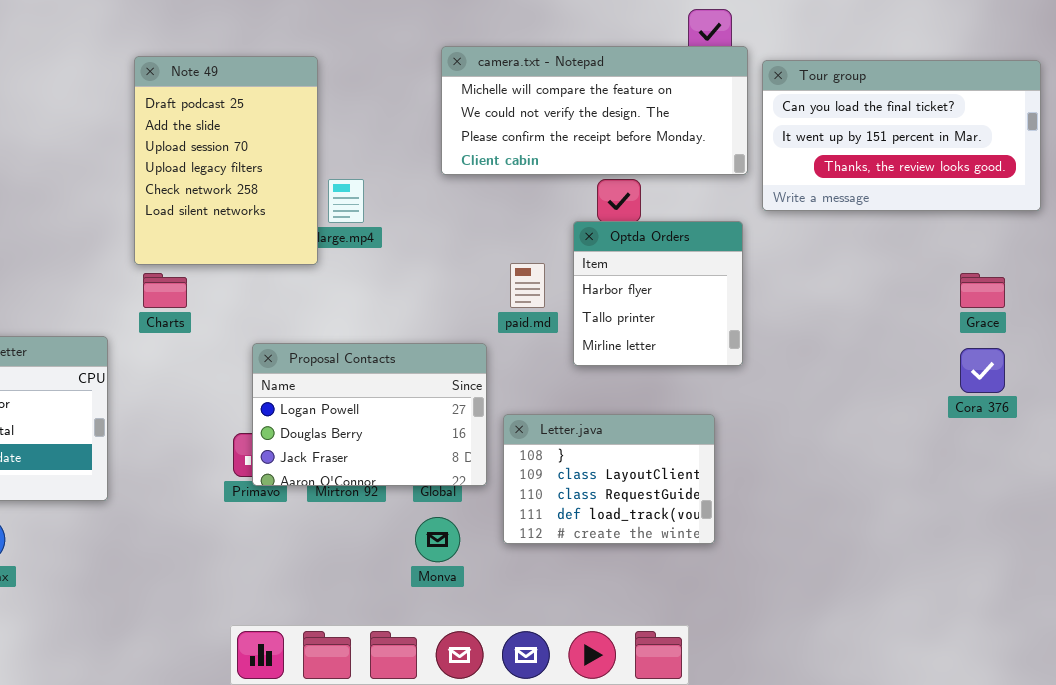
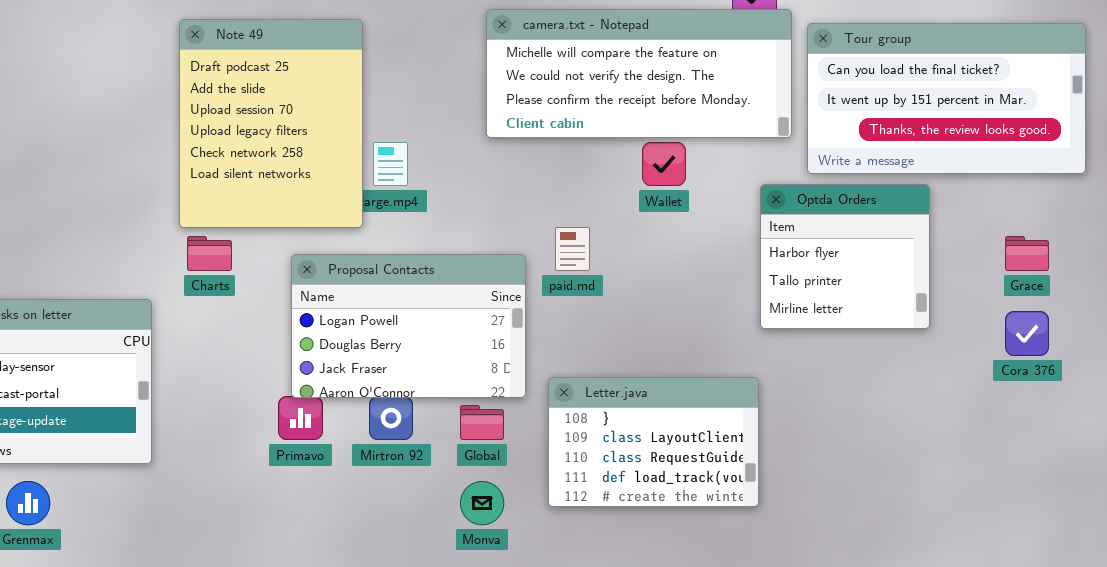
Optda Orders: [573,221,743,366] -> [760,184,930,329], moved
Proposal Contacts: [252,343,487,486] -> [291,254,526,398], moved

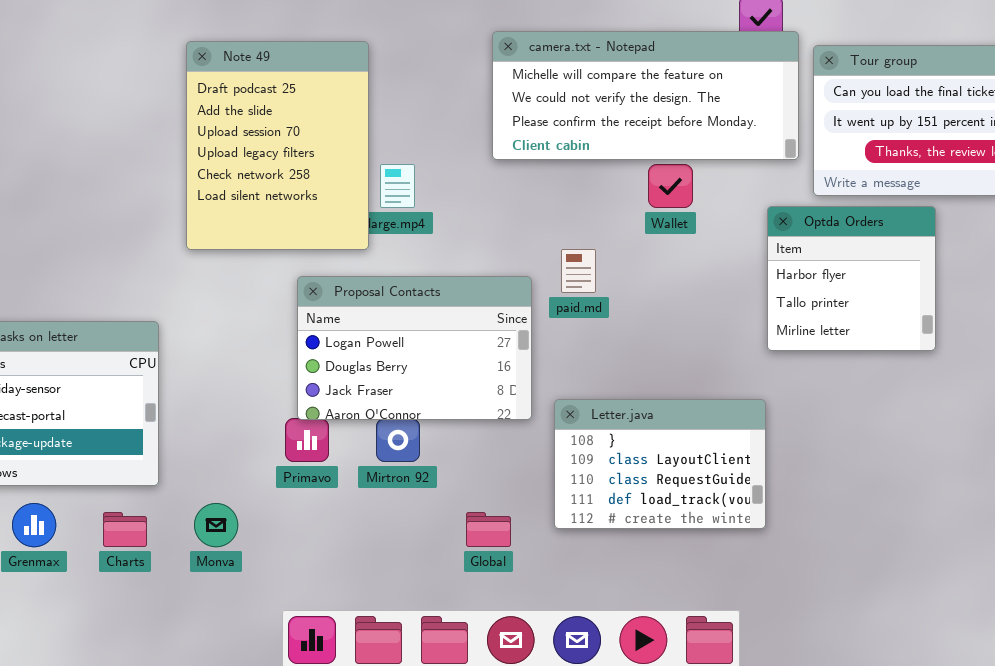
Charts: [187,236,232,271] -> [103,512,147,547], moved
Global: [460,405,504,440] -> [466,512,511,547], moved
Monva: [460,481,504,525] -> [194,503,238,547], moved

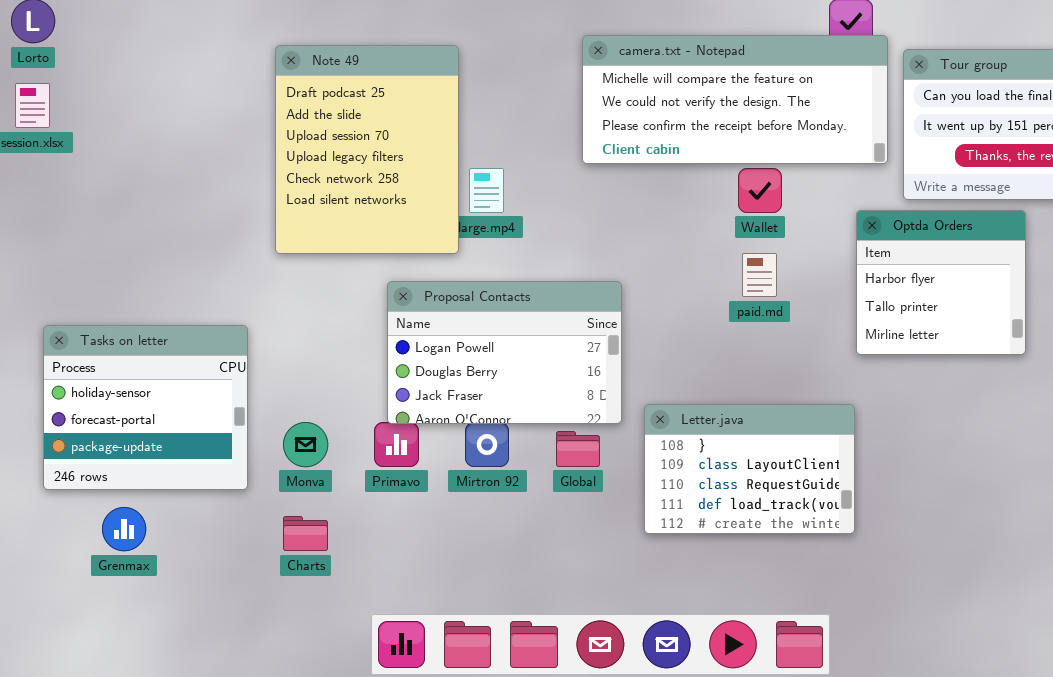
paid.md: [561,249,596,293] -> [742,253,777,297], moved
Monva: [194,503,238,547] -> [283,422,328,467], moved
Charts: [103,512,147,547] -> [283,516,328,551], moved
Global: [466,512,511,547] -> [556,431,600,467], moved

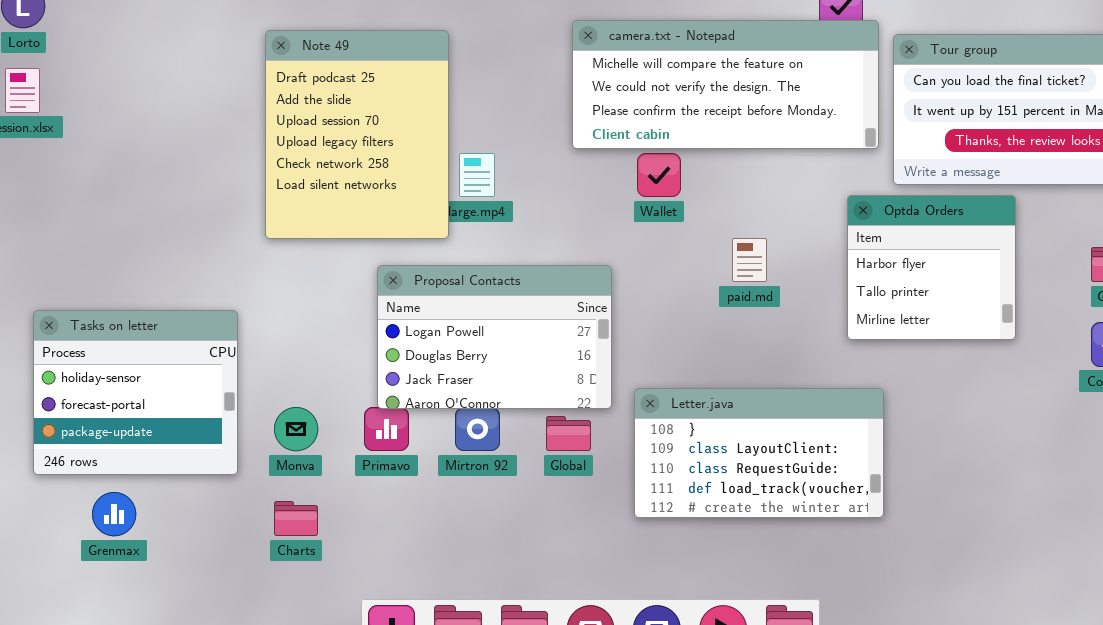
Wallet: [738,168,782,213] -> [637,153,681,197], moved
Letter.java: [644,404,855,534] -> [634,388,884,518], resized

